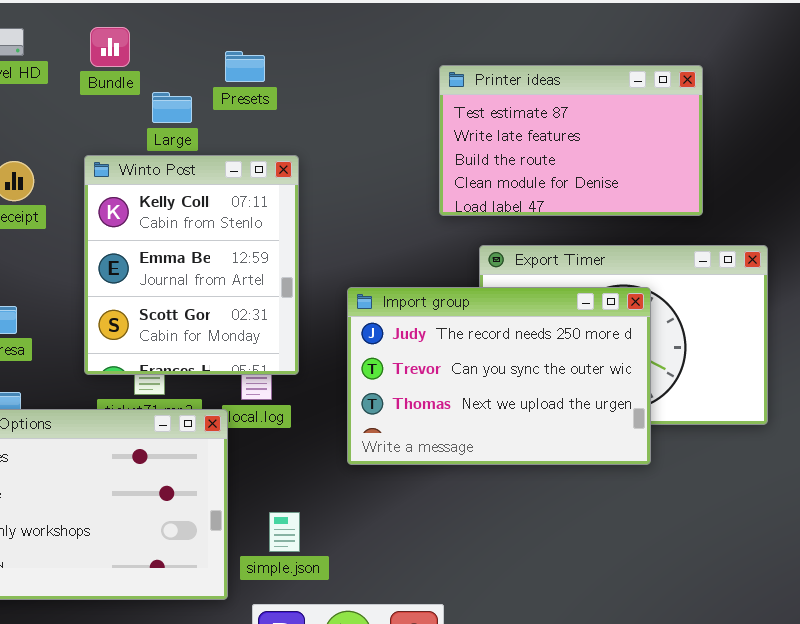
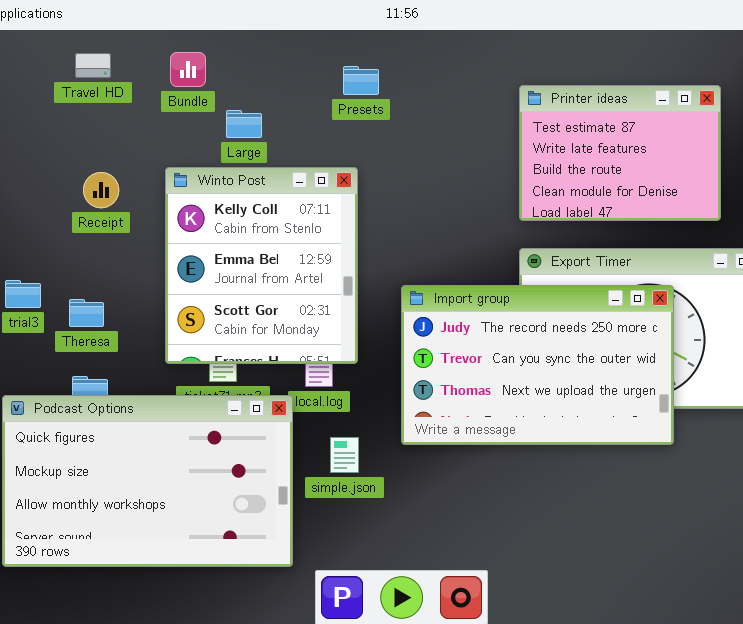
Presets: [225,51,265,82] -> [343,66,379,95], moved
Printer ideas: [439,65,703,216] -> [519,85,721,221], resized
simple.json: [269,512,300,552] -> [330,437,359,473], moved

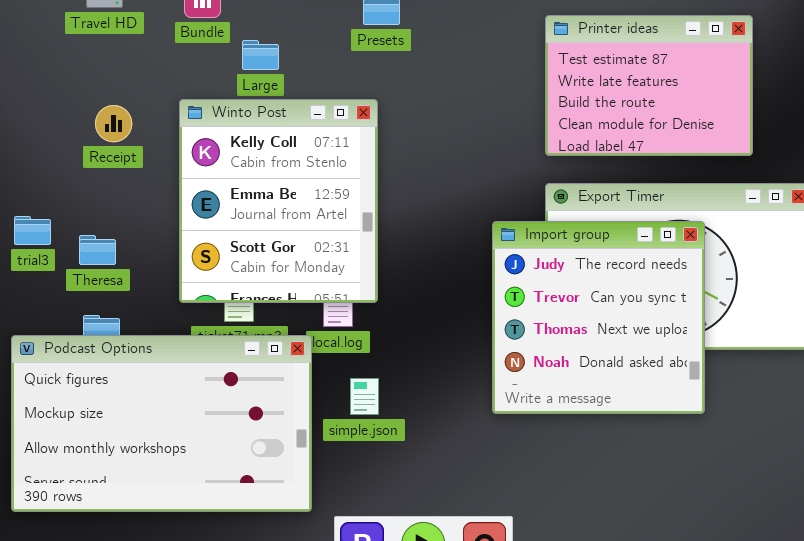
Import group: [401,285,674,445] -> [492,221,705,414], resized

